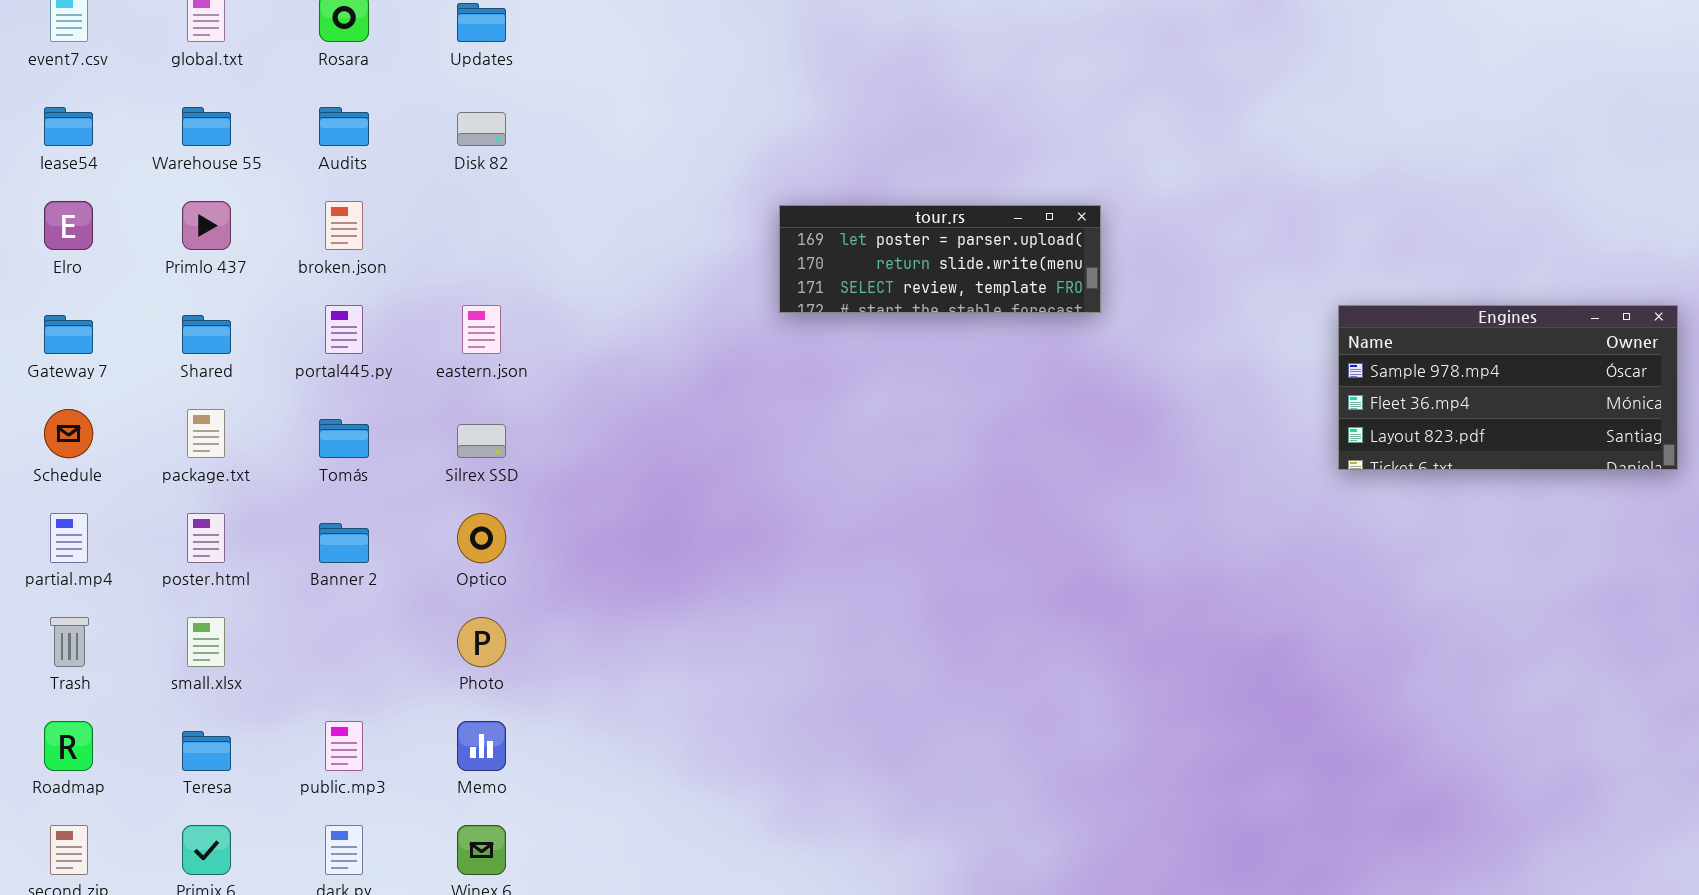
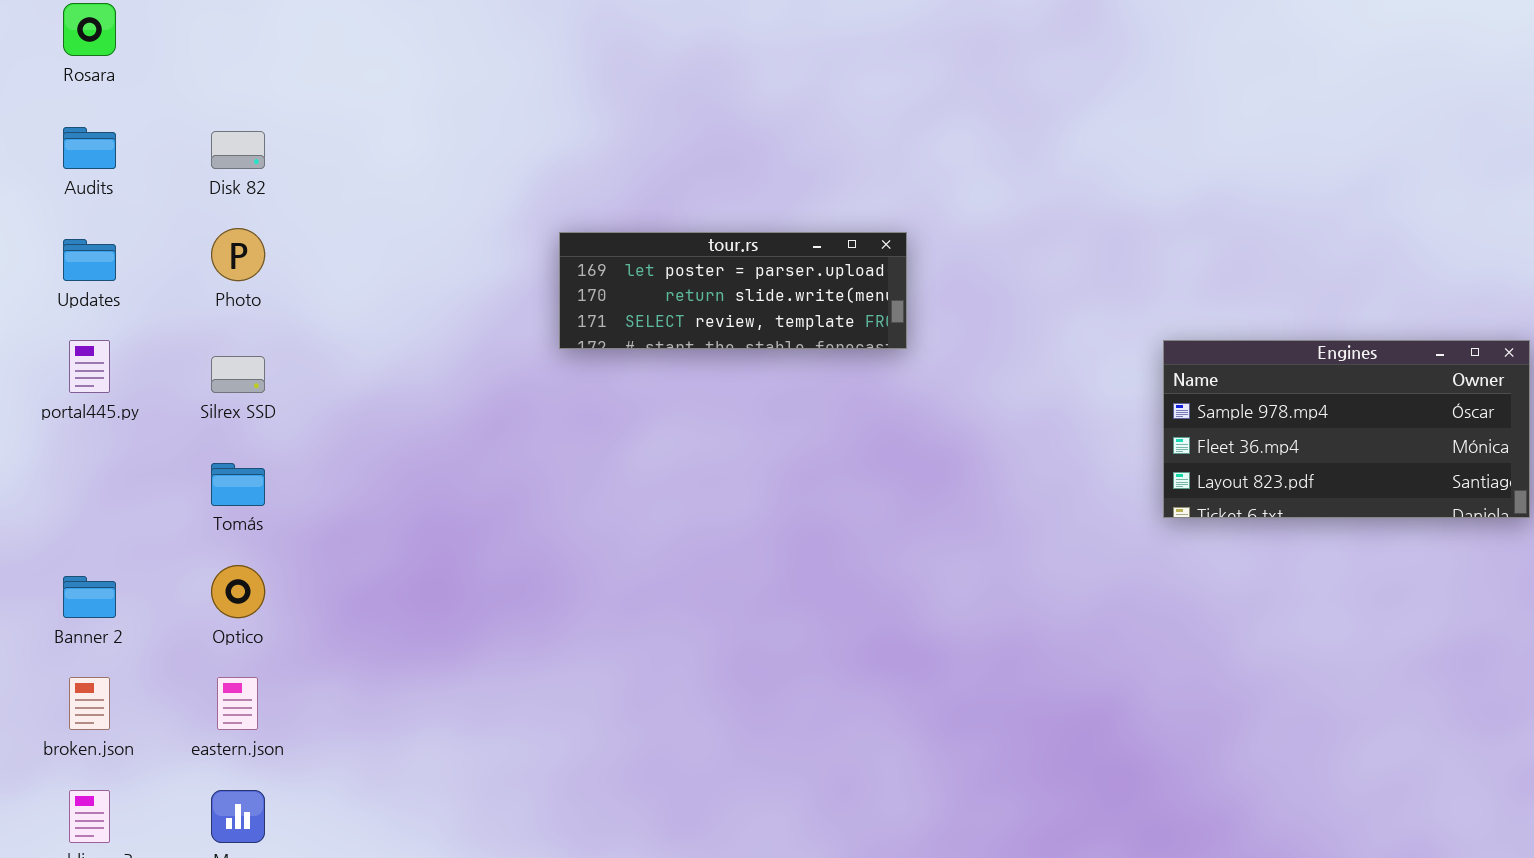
Updates: [457,3,506,42] -> [63,239,116,281], moved
broken.json: [325,201,363,250] -> [69,677,110,730], moved
eastern.json: [462,305,501,354] -> [217,677,258,730], moved
Tomás: [319,419,369,458] -> [211,463,265,506], moved
Silrex SSD: [457,424,506,458] -> [211,356,265,393], moved
Photo: [457,617,506,667] -> [211,228,265,281], moved

